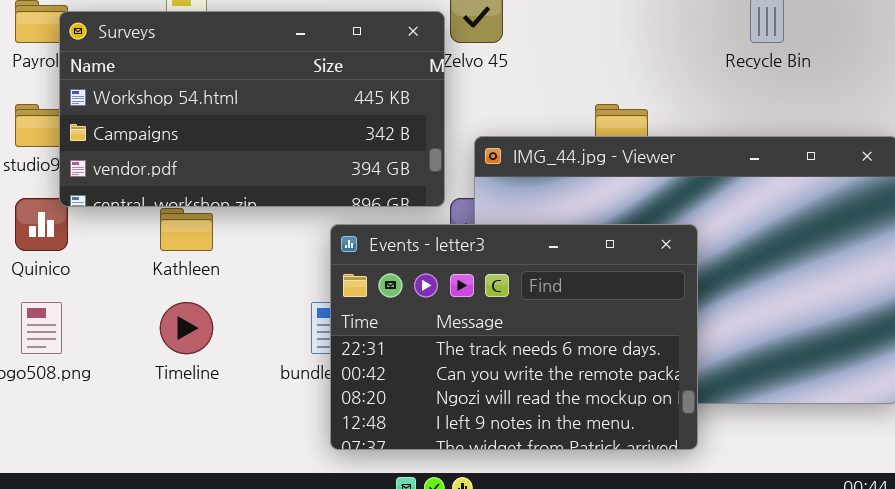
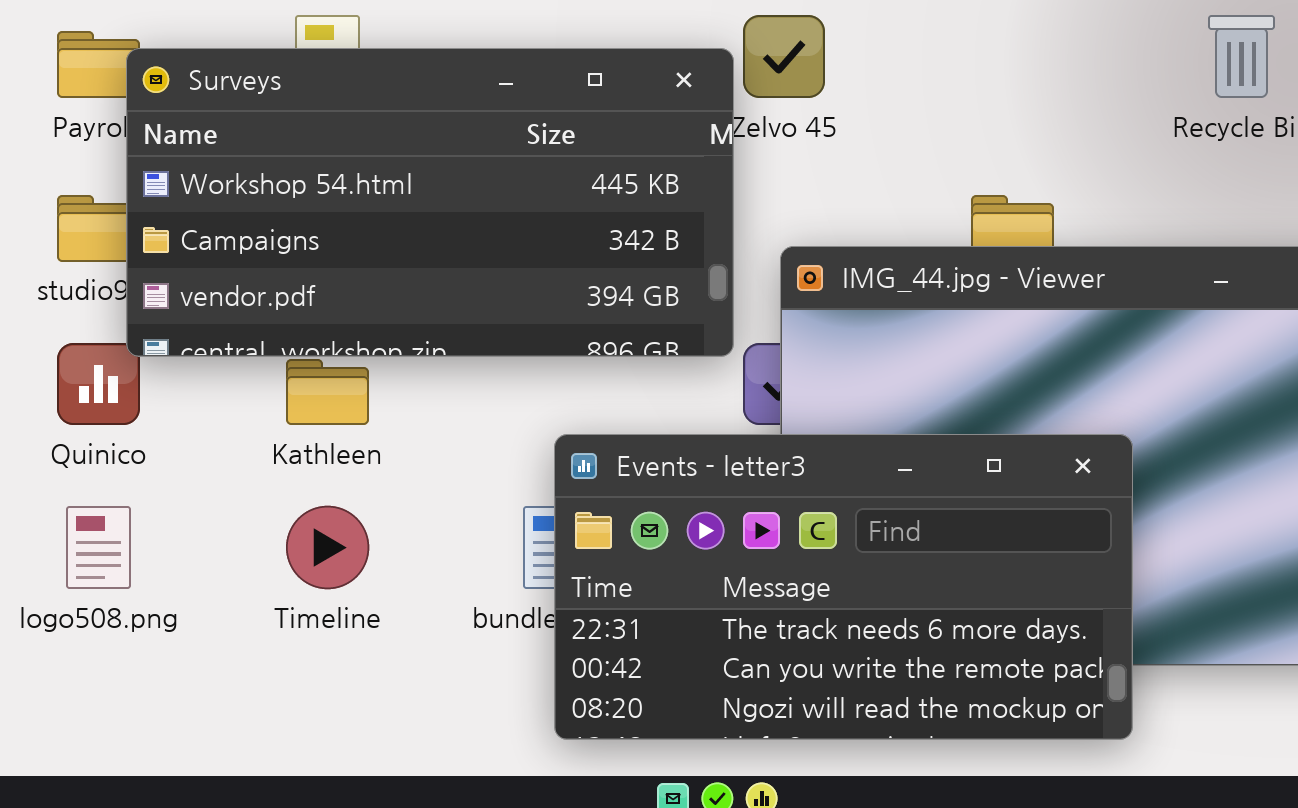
Events - letter3: [330,224,698,450] -> [554,434,1133,740], resized

